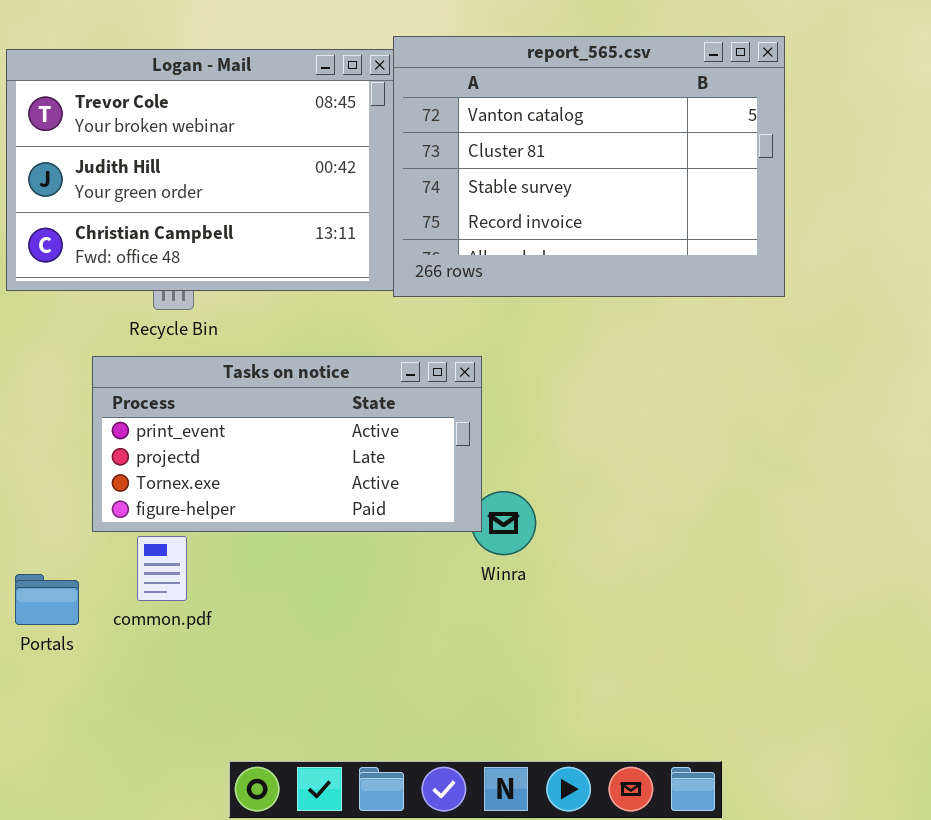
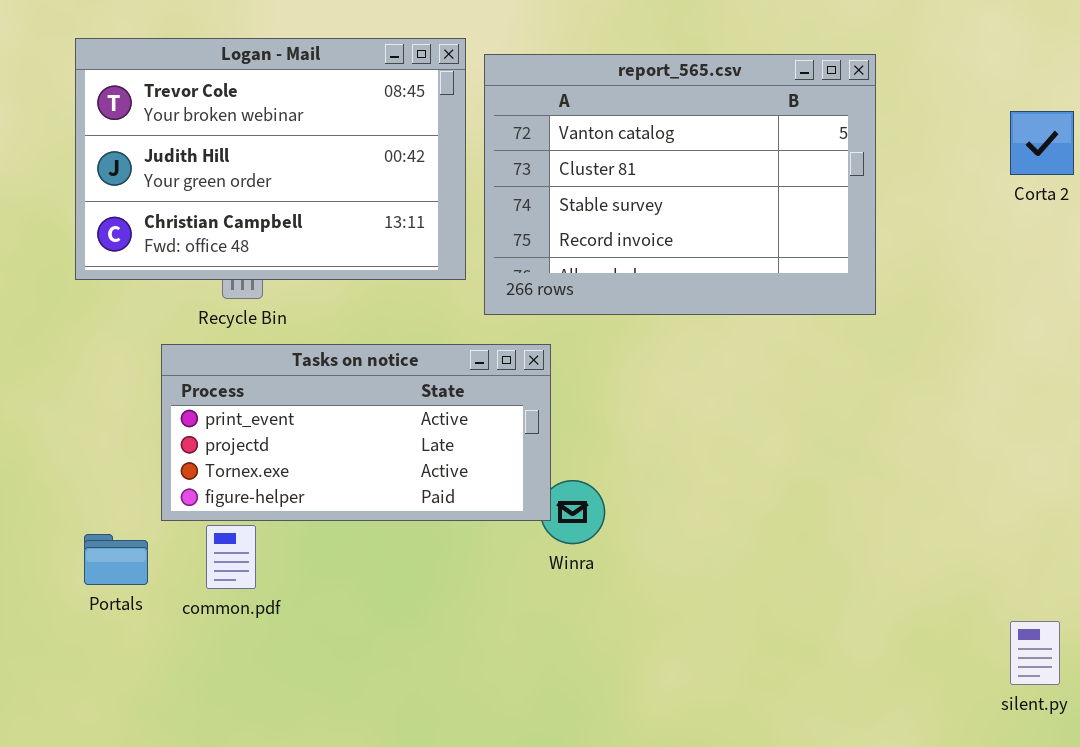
report_565.csv: [393,36,785,297] -> [484,54,876,315], moved
Portals: [15,574,79,625] -> [84,534,148,585], moved

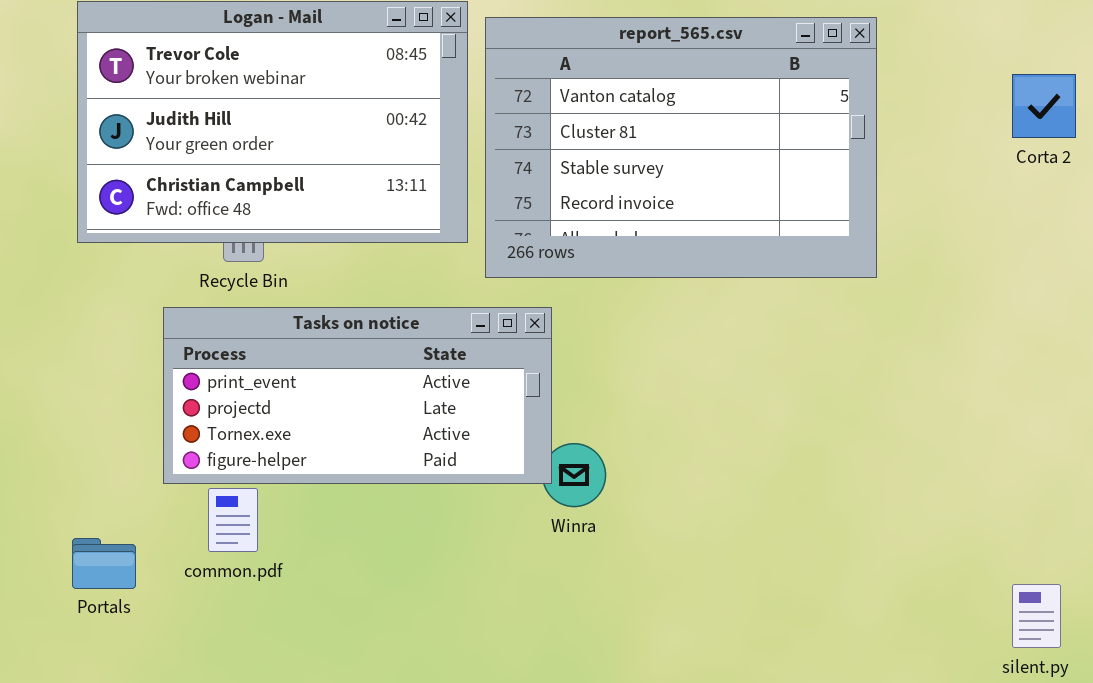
Portals: [84,534,148,585] -> [72,538,136,589], moved

